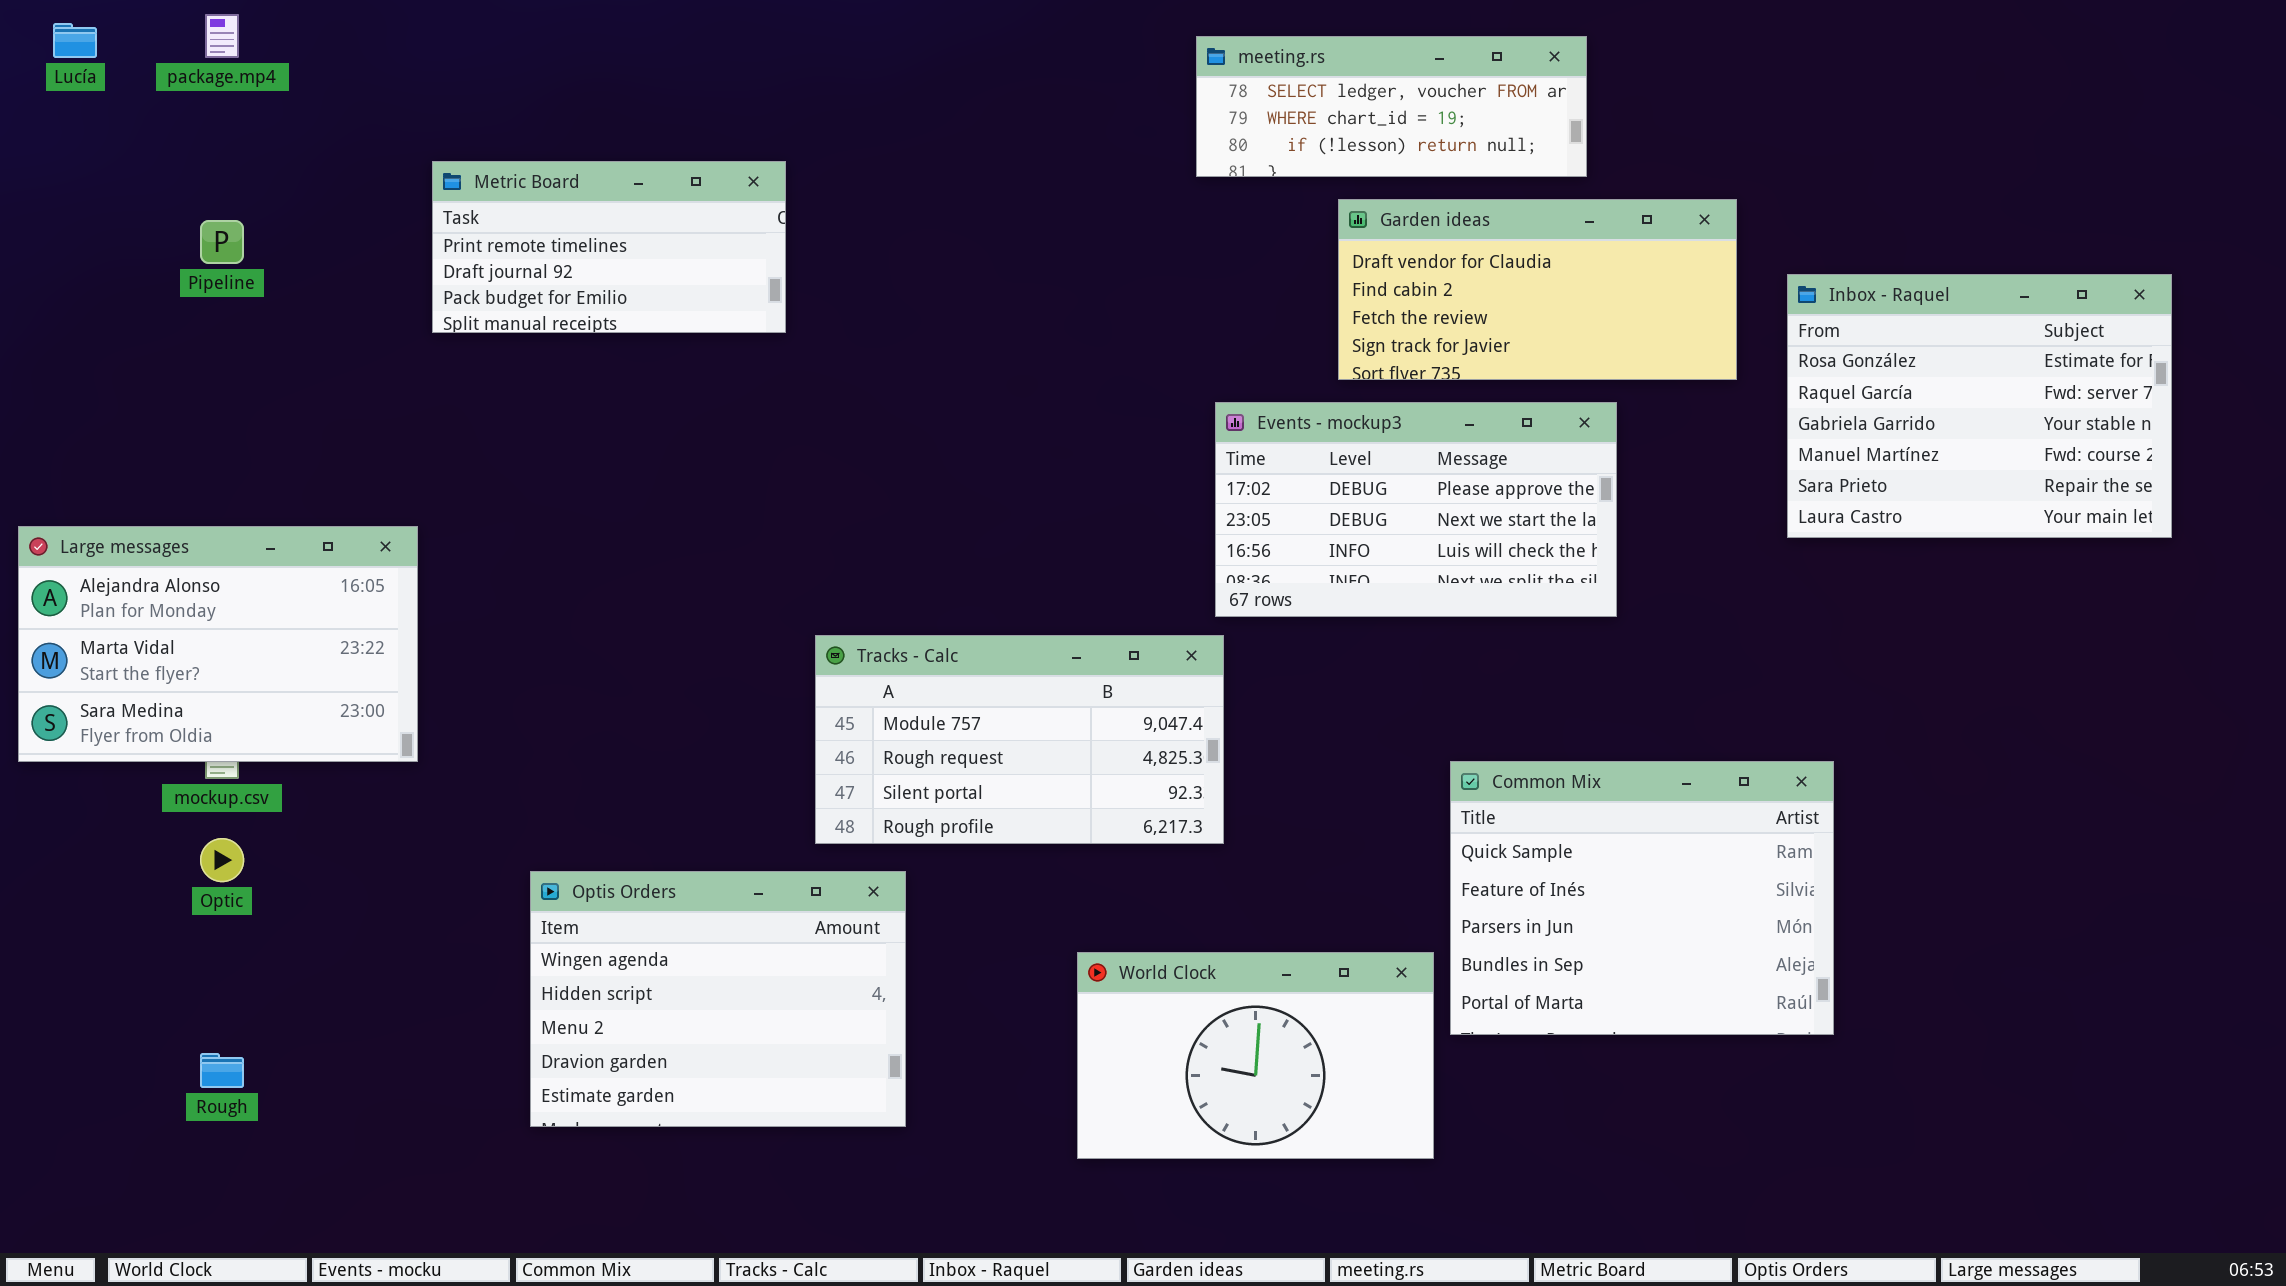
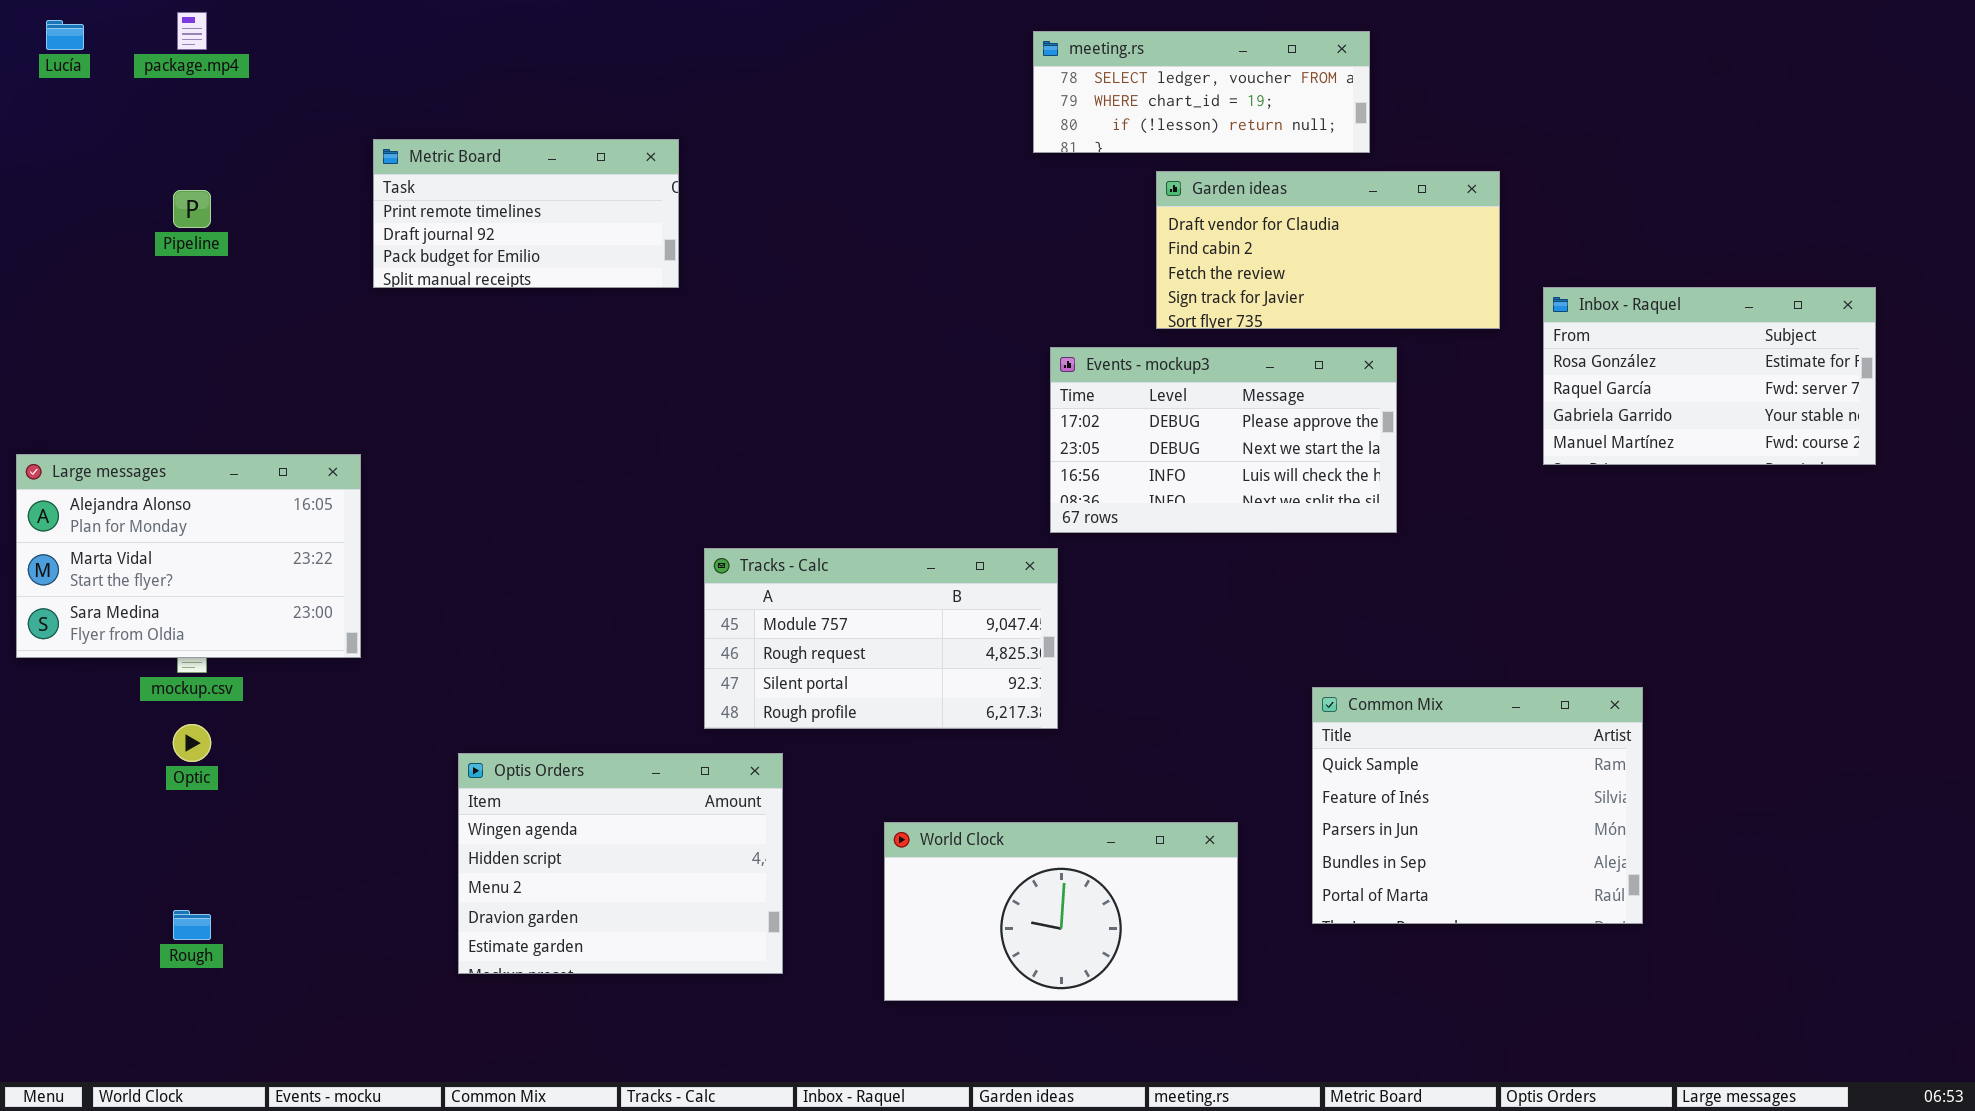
Inbox - Raquel: [1787,274,2172,538] -> [1543,287,1876,465], resized
Common Mix: [1450,761,1834,1035] -> [1312,687,1643,924], moved
World Clock: [1077,952,1434,1159] -> [884,822,1238,1001], resized

